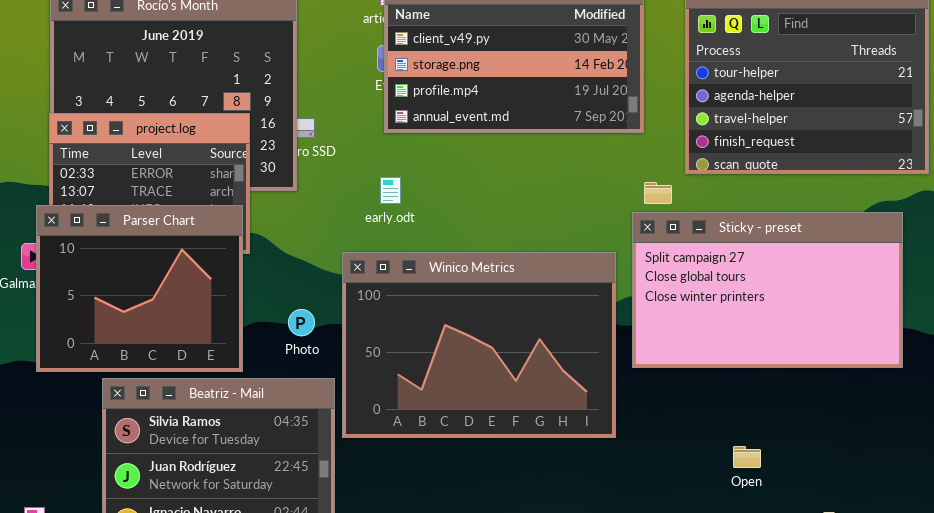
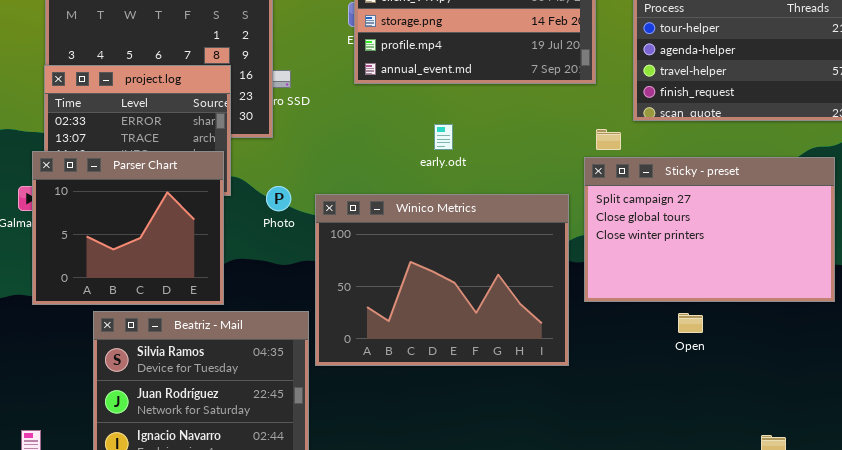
early.odt: [380,177,401,204] -> [434,124,453,150], moved
Photo: [288,309,315,336] -> [266,186,291,211], moved
Open: [733,446,761,468] -> [678,313,703,333], moved

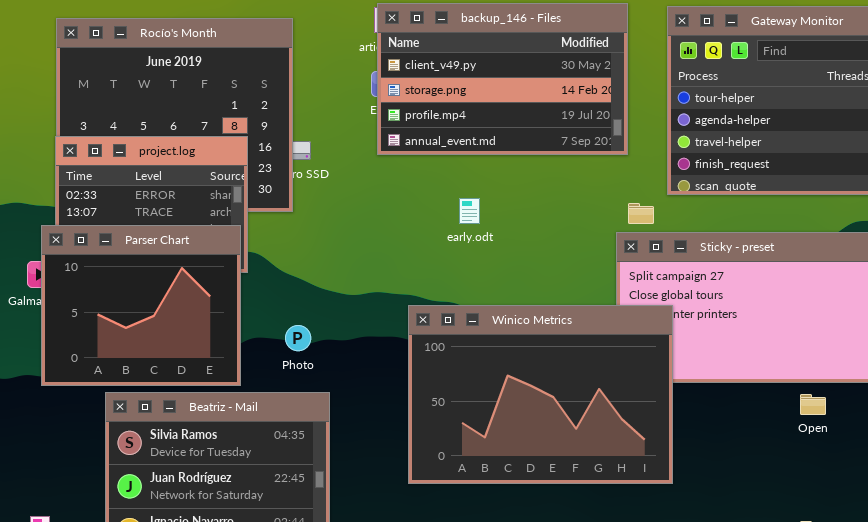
Photo: [266,186,291,211] -> [285,325,311,351], moved
Winico Metrics: [315,194,569,366] -> [408,305,673,484], moved
Open: [678,313,703,333] -> [800,394,826,415], moved

